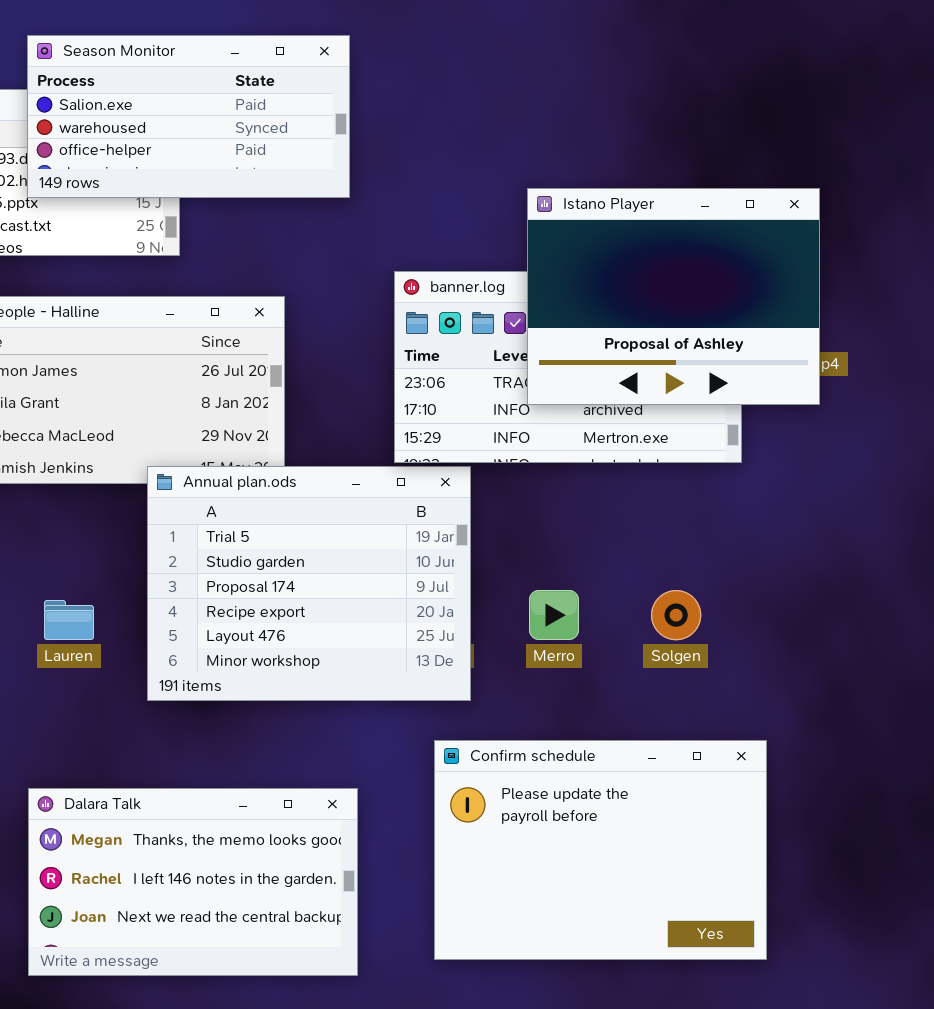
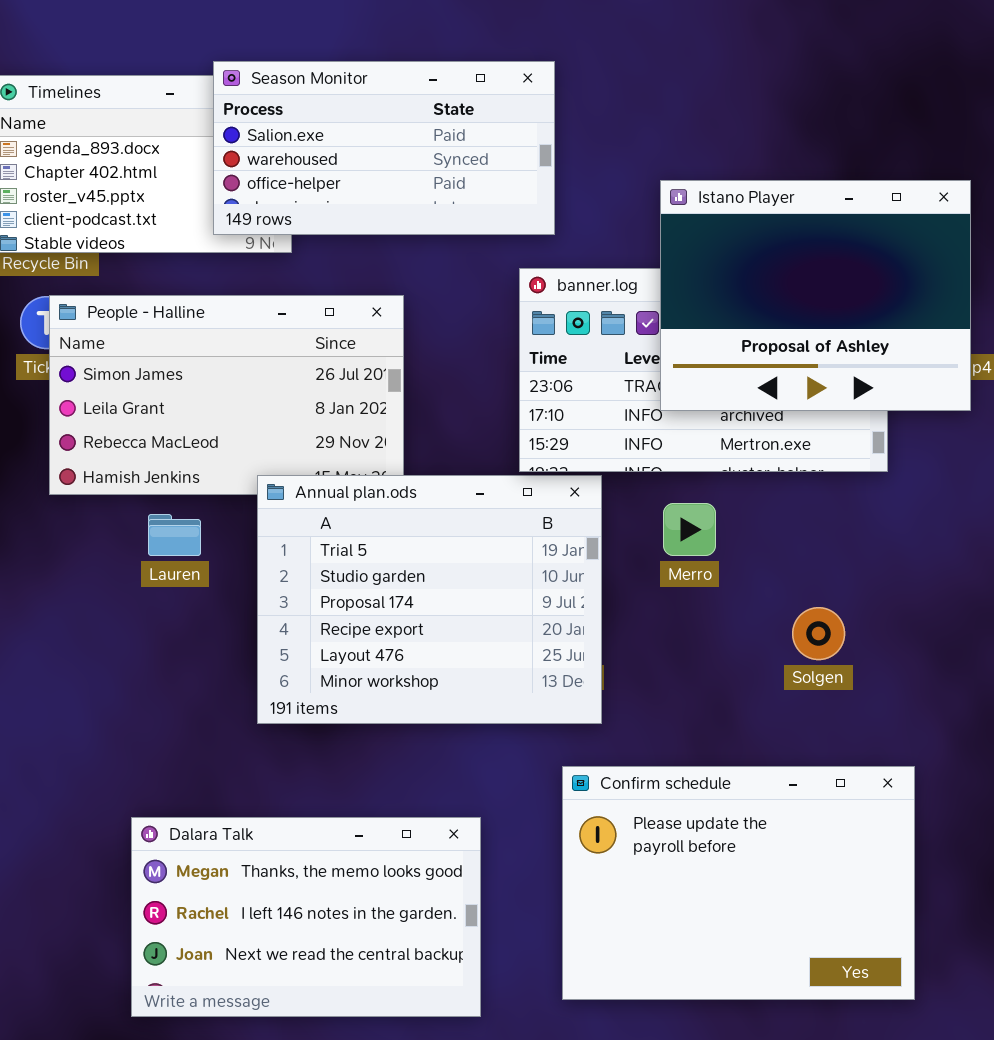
Season Monitor: [27,35,350,198] -> [213,61,555,235], moved
Merro: [529,590,579,640] -> [663,503,716,556], moved
Lauren: [44,600,94,640] -> [148,514,201,556], moved

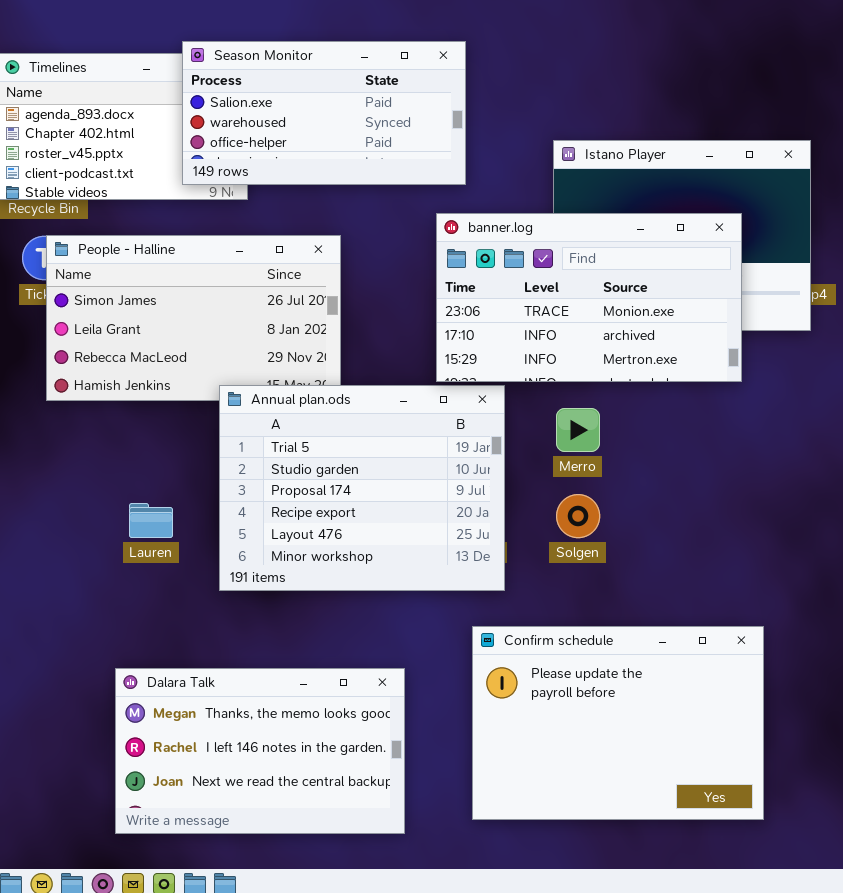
banner.log: [519,268,888,472] -> [436,213,742,382], raised
Lauren: [148,514,201,556] -> [129,503,173,538], moved
Solgen: [792,607,845,660] -> [556,494,600,538], moved

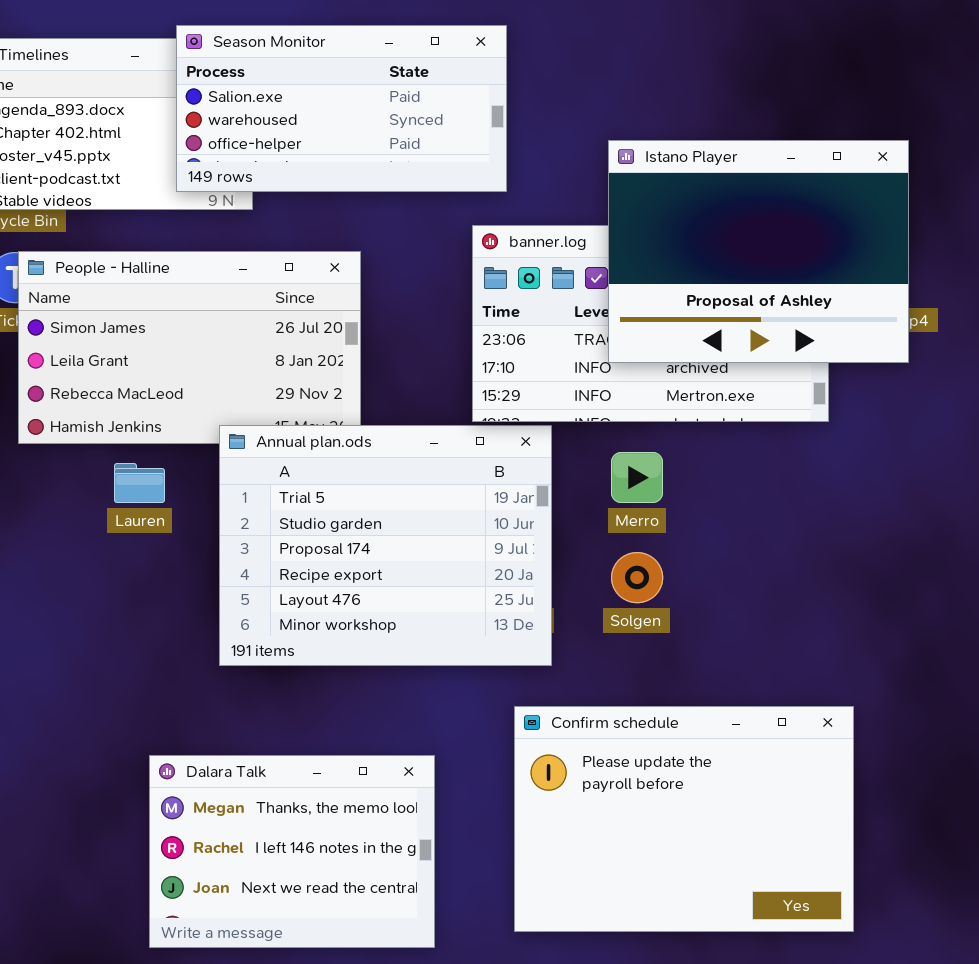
Istano Player: [553,140,811,331] -> [608,140,909,363], raised
Lauren: [129,503,173,538] -> [114,463,165,503], moved
Dalara Talk: [115,668,405,834] -> [149,755,435,948], resized

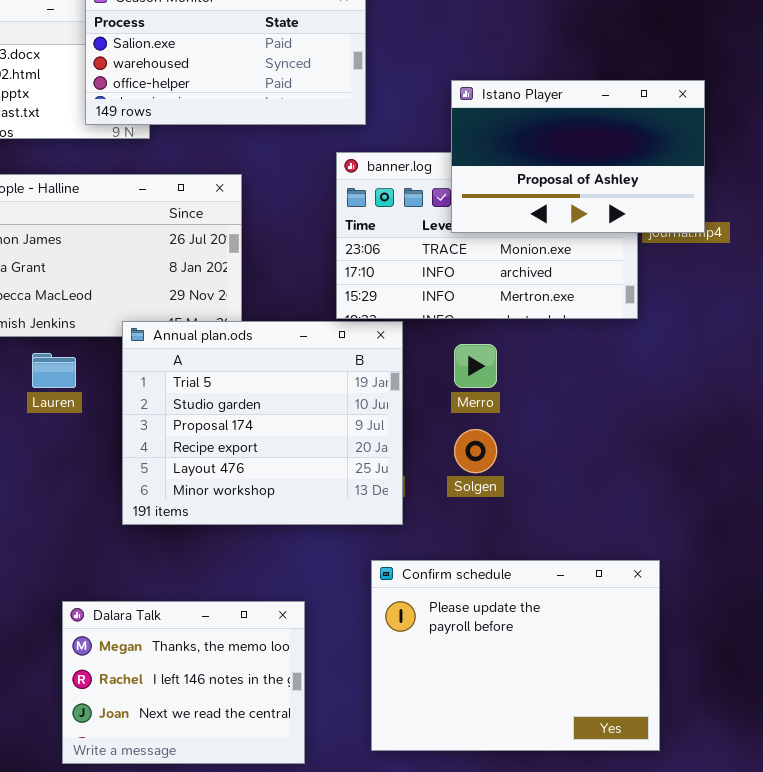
Istano Player: [608,140,909,363] -> [451,80,705,233], resized

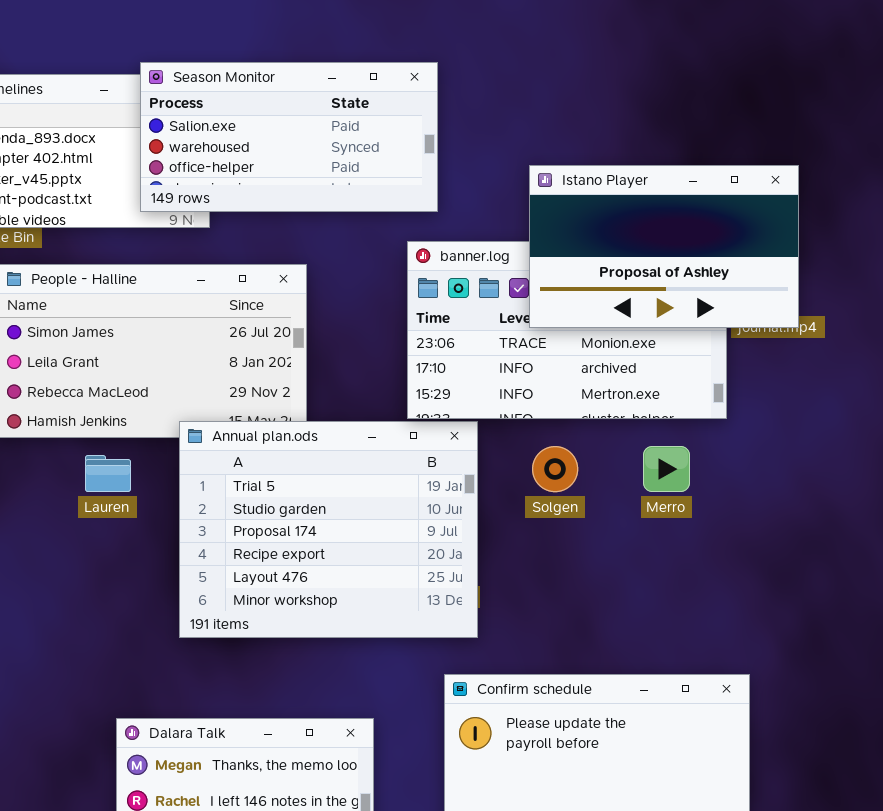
Merro: [454,344,497,388] -> [643,446,690,492], moved
Solgen: [454,429,497,473] -> [532,446,578,492], moved

